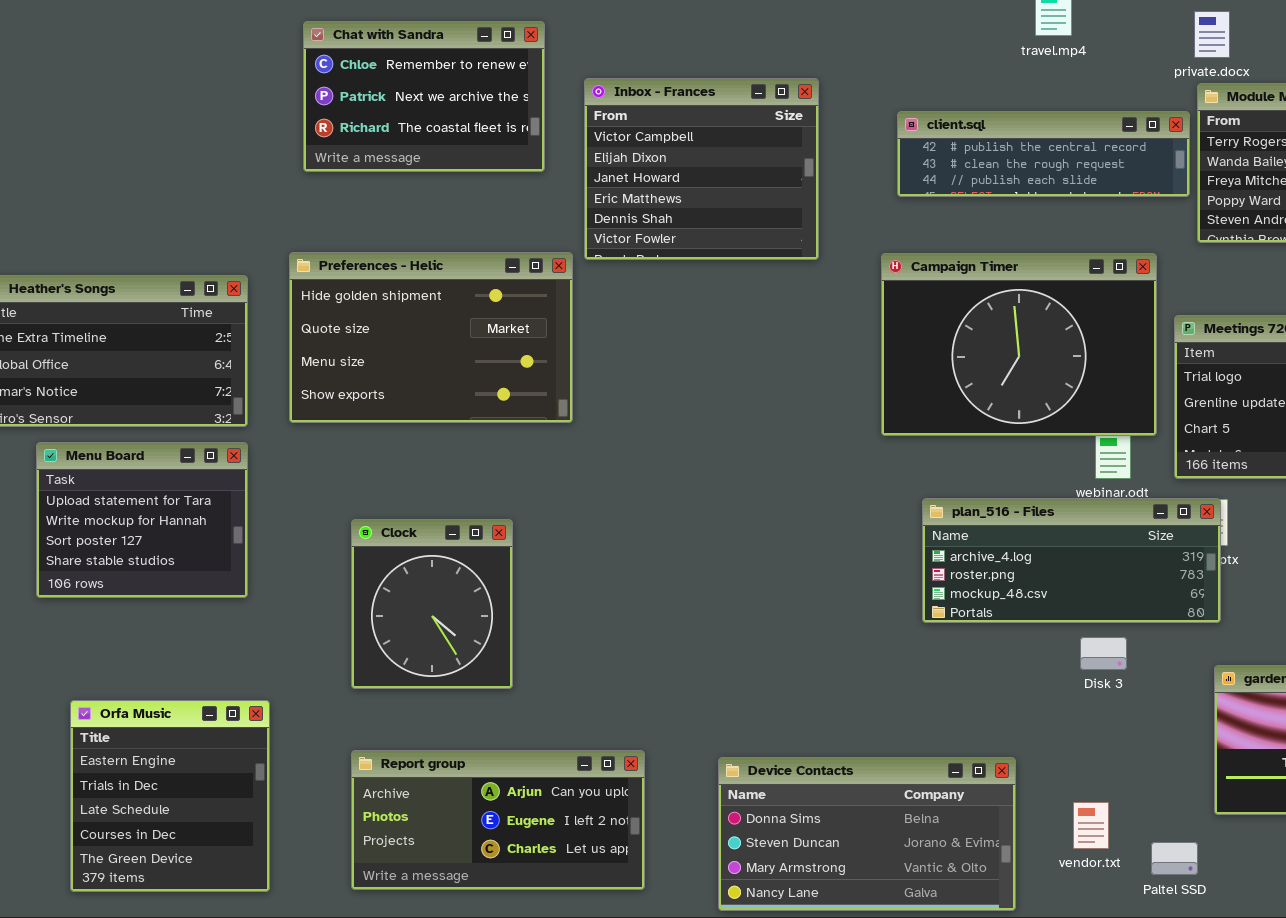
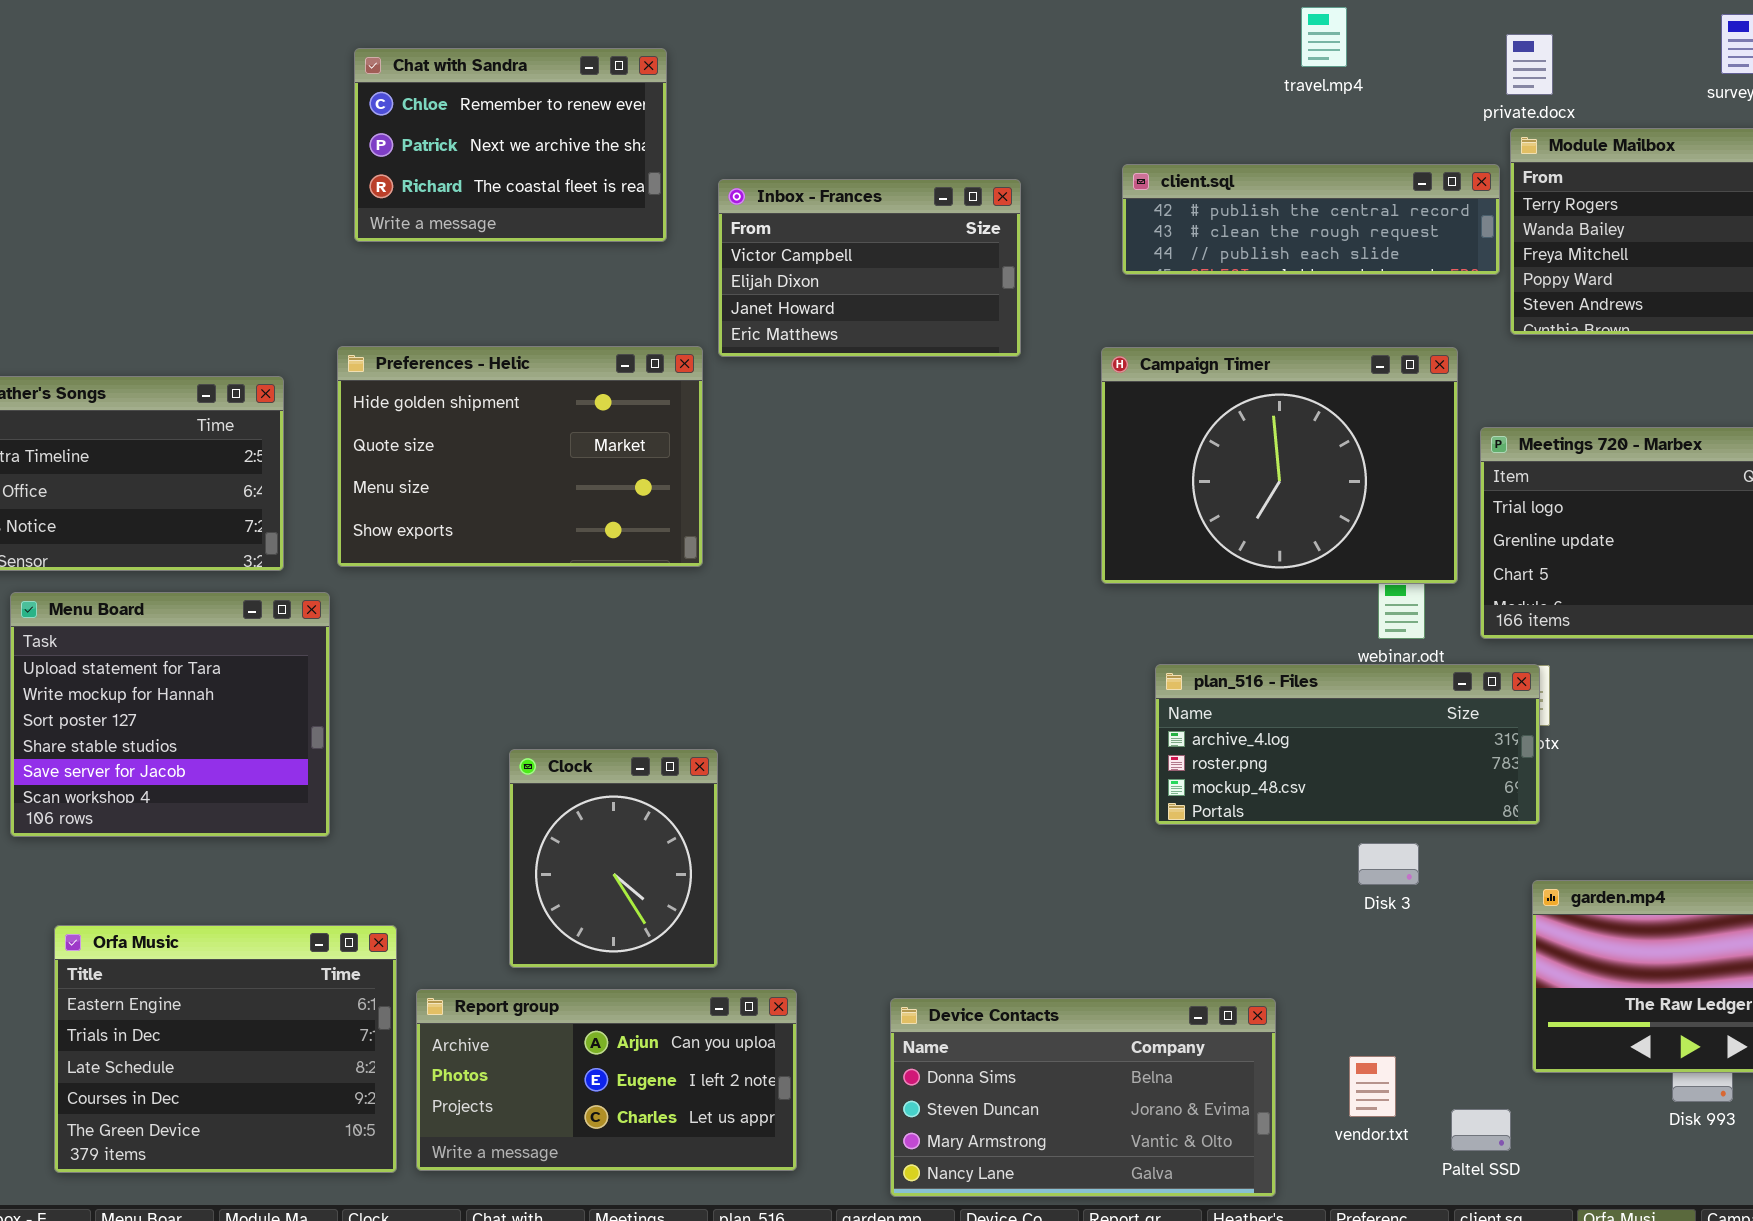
Inbox - Frances: [584,78,819,260] -> [718,179,1021,357], resized
Menu Board: [36,442,248,598] -> [10,592,330,837], resized
Clock: [351,519,513,689] -> [509,749,718,968], moved
Orfa Music: [70,700,270,892] -> [54,925,397,1173], resized

